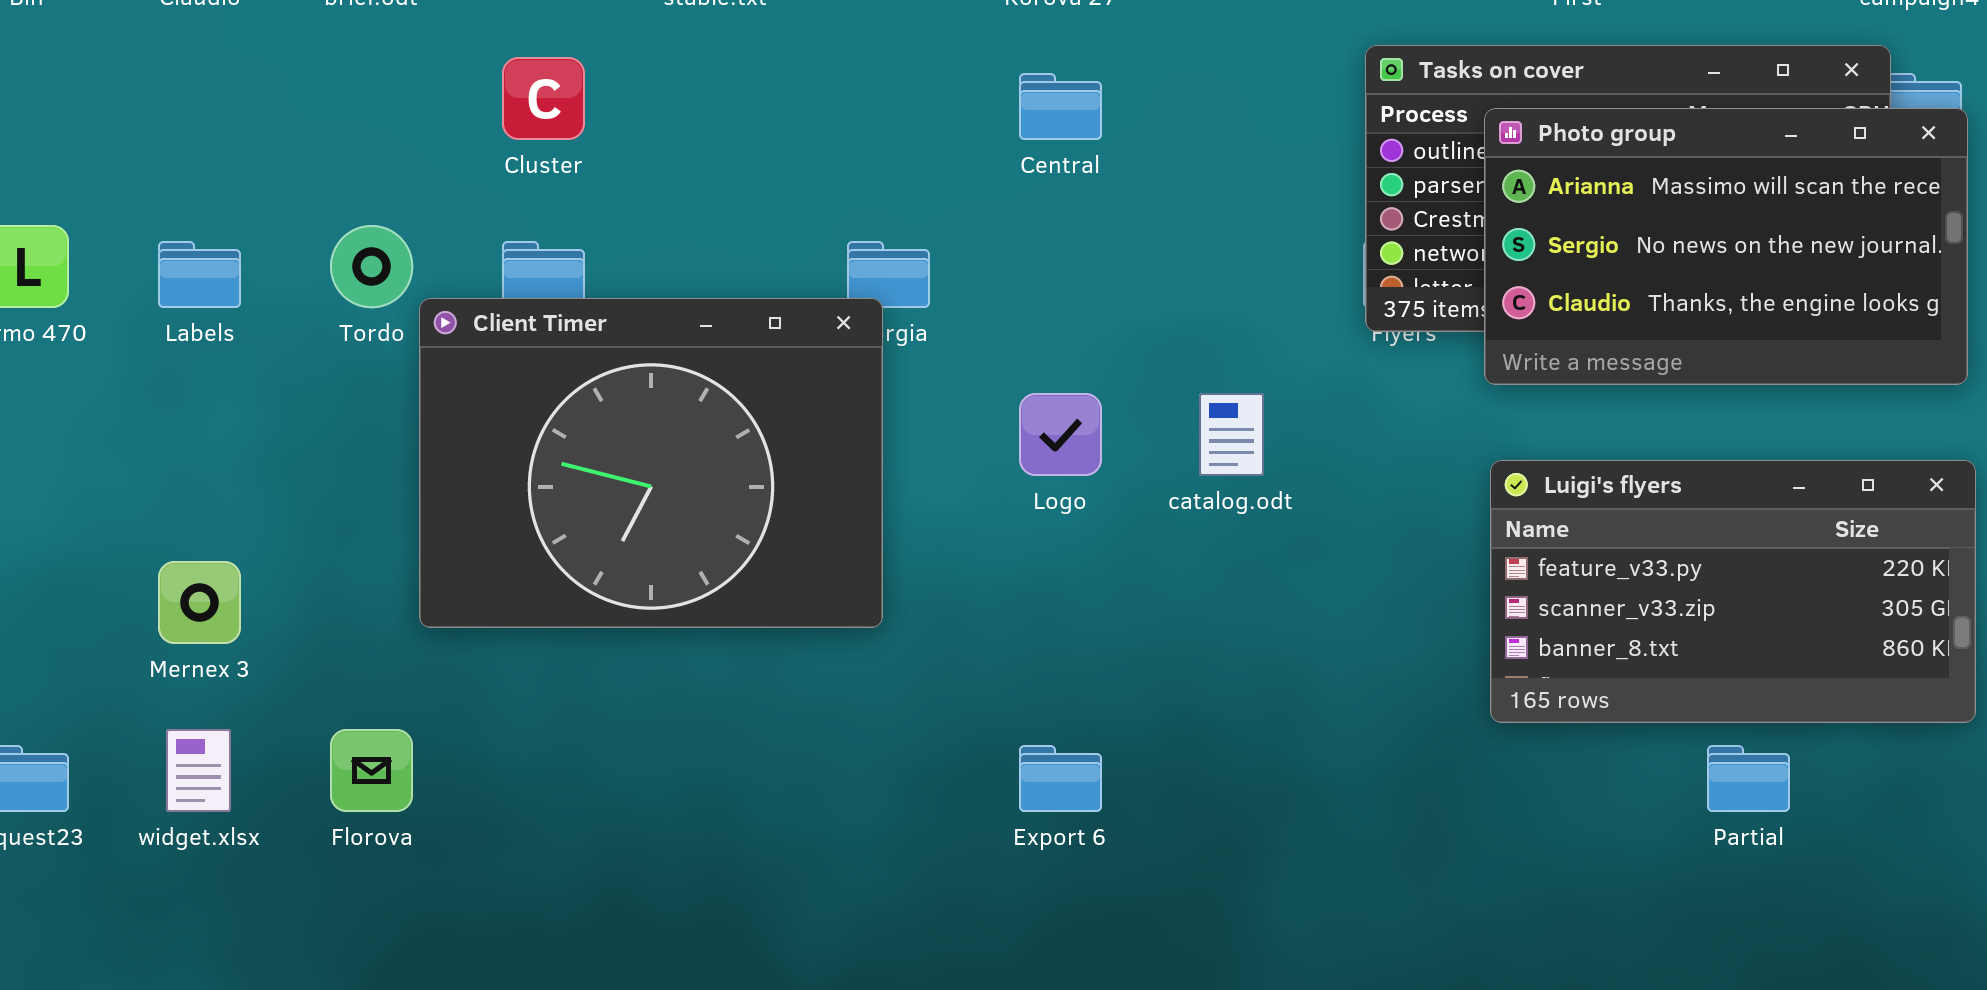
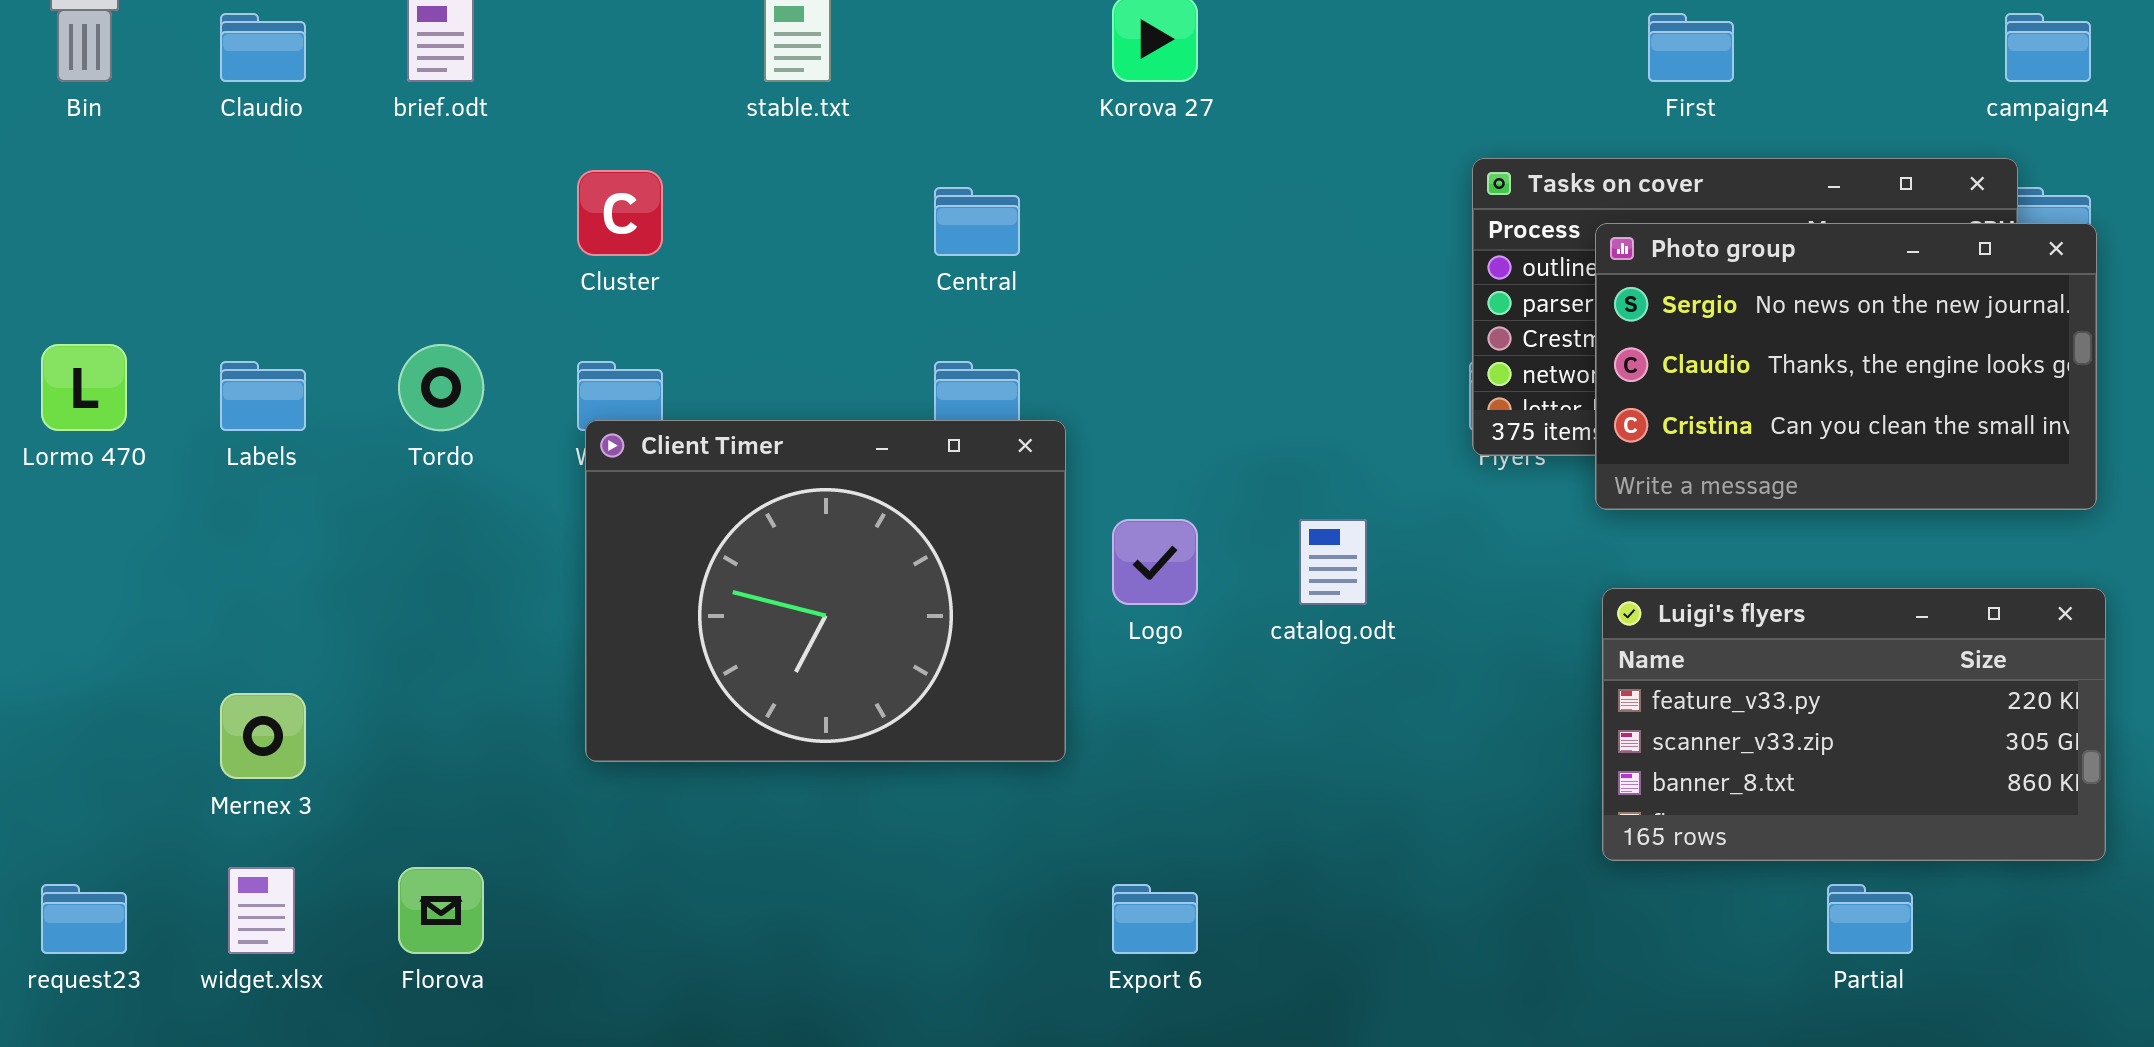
Central: [1019,73,1102,140] -> [934,187,1020,256], moved
Photo group: [1484,108,1968,385] -> [1595,223,2097,510], scrolled down 1 row
Client Timer: [419,298,883,628] -> [585,420,1066,762], moved

